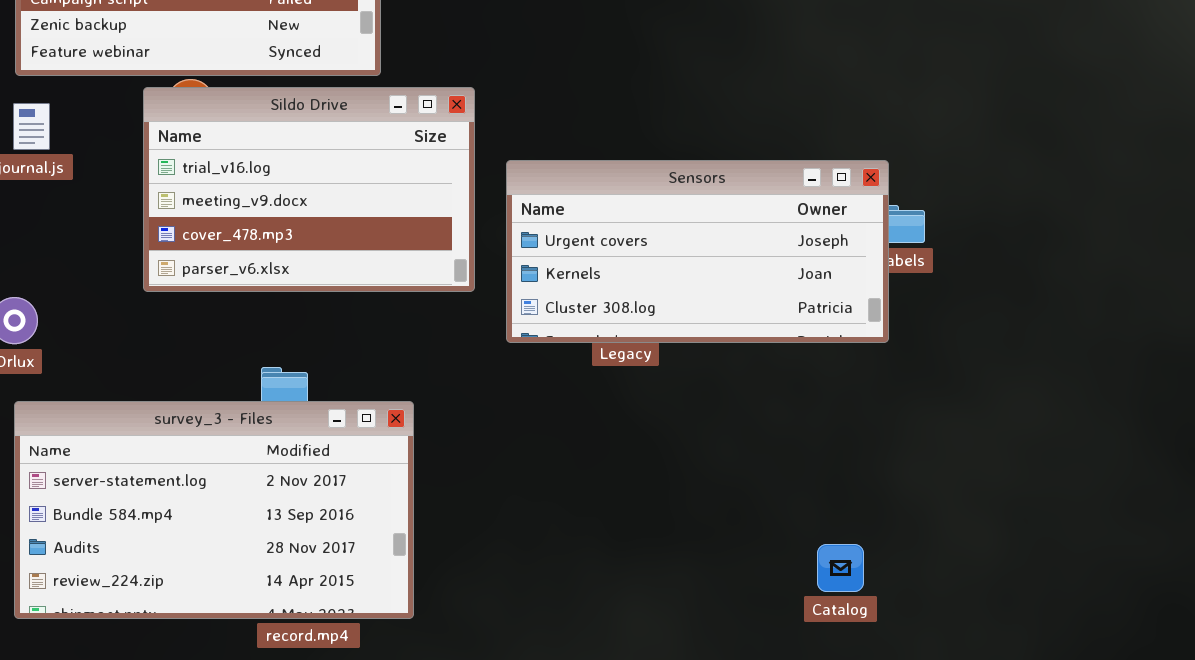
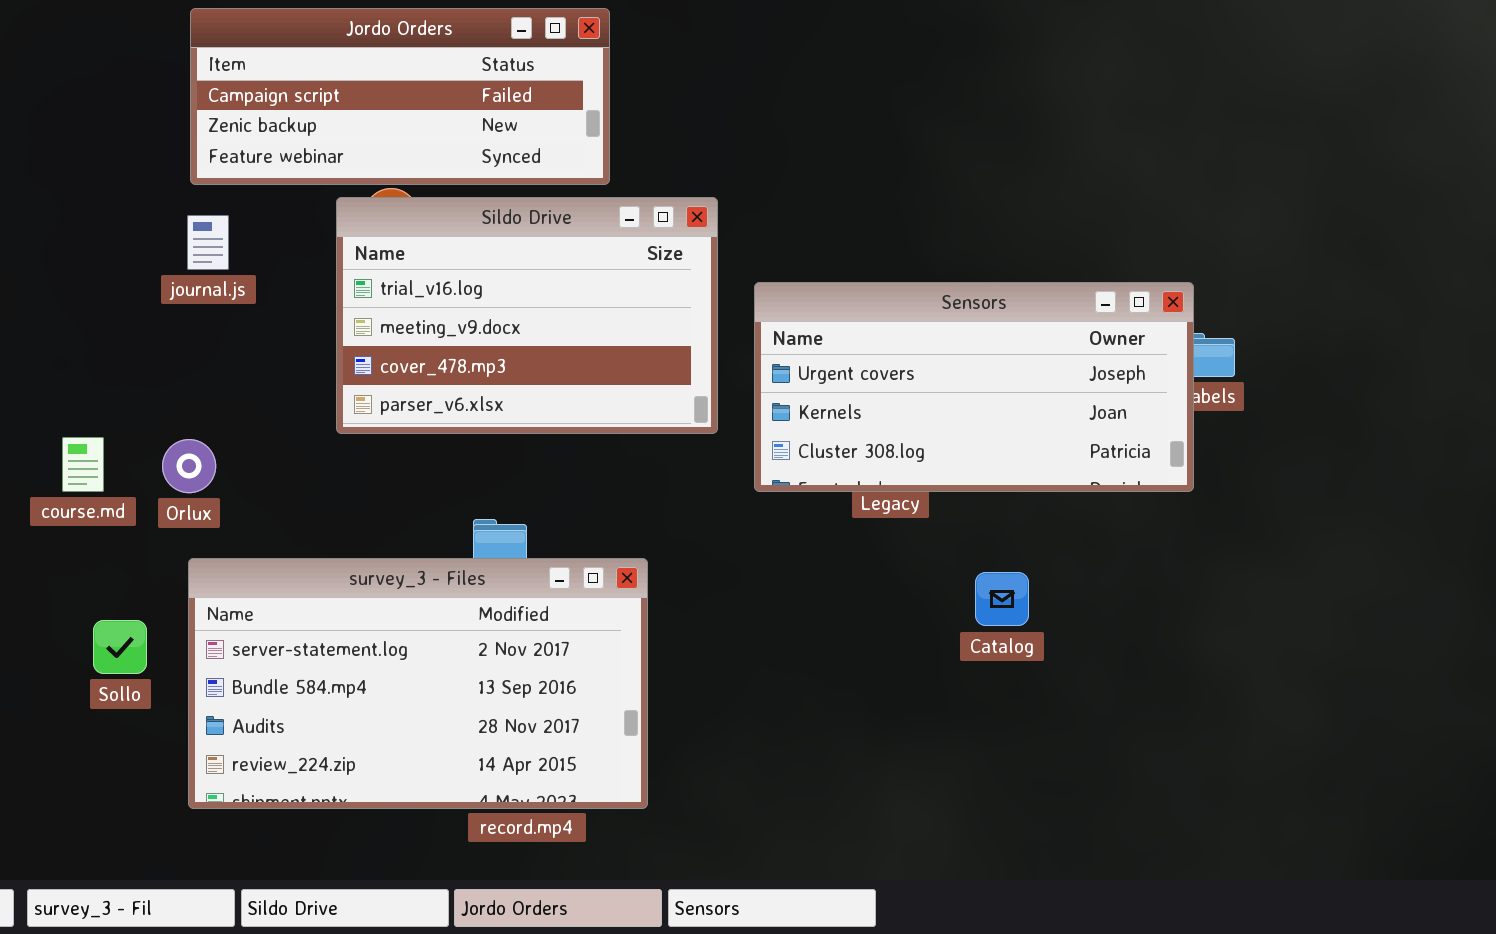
Catalog: [817,544,864,592] -> [975,572,1029,626], moved

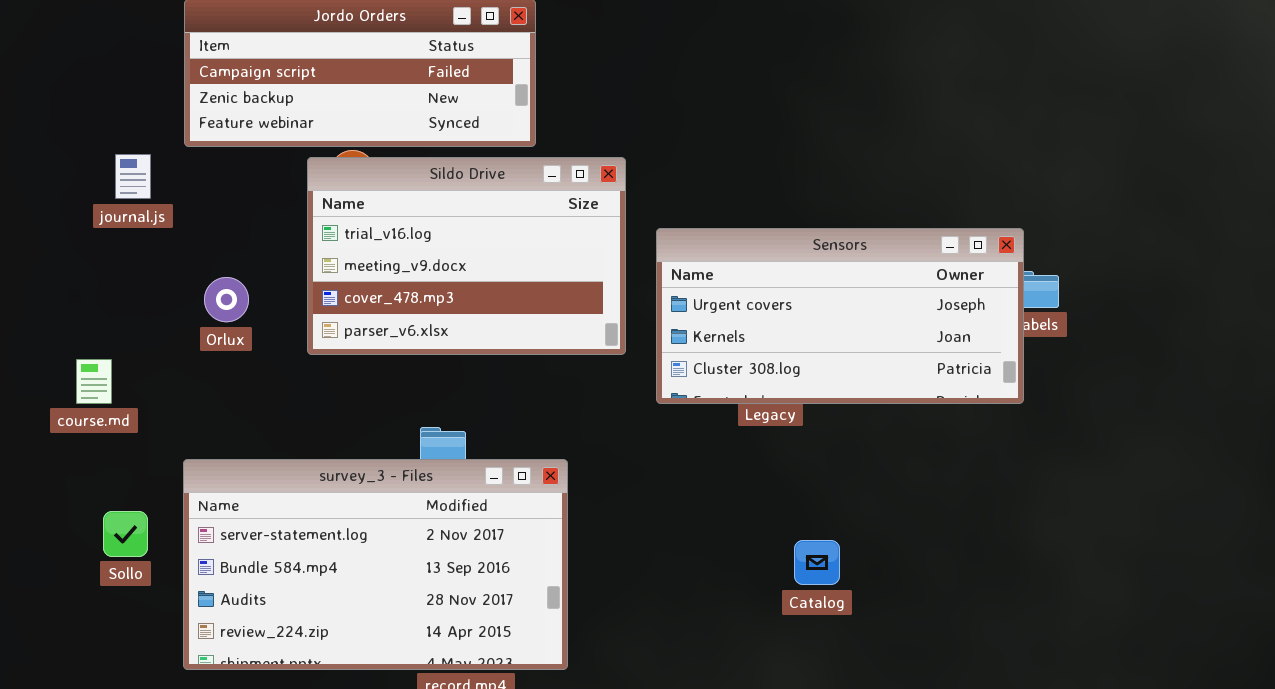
journal.js: [187,215,229,270] -> [115,154,151,199], moved
Orlux: [162,439,216,493] -> [204,277,249,322], moved
Catalog: [975,572,1029,626] -> [794,540,840,585], moved

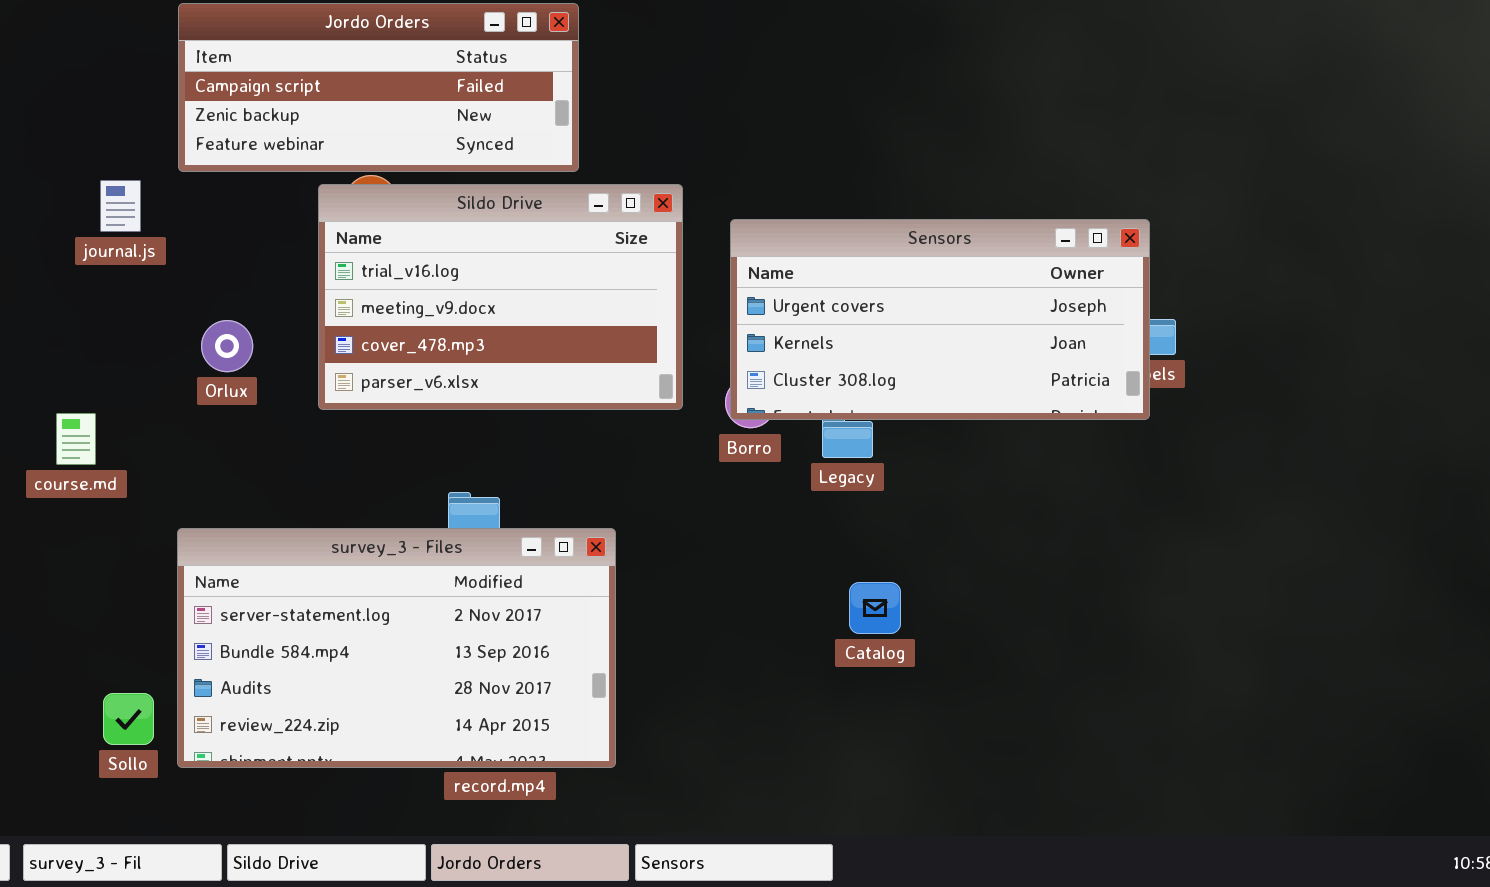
Sensors: [656,228,1024,404] -> [730,219,1150,420], moved
Sollo: [103,511,148,557] -> [103,693,154,745], moved
Catalog: [794,540,840,585] -> [849,582,901,634], moved

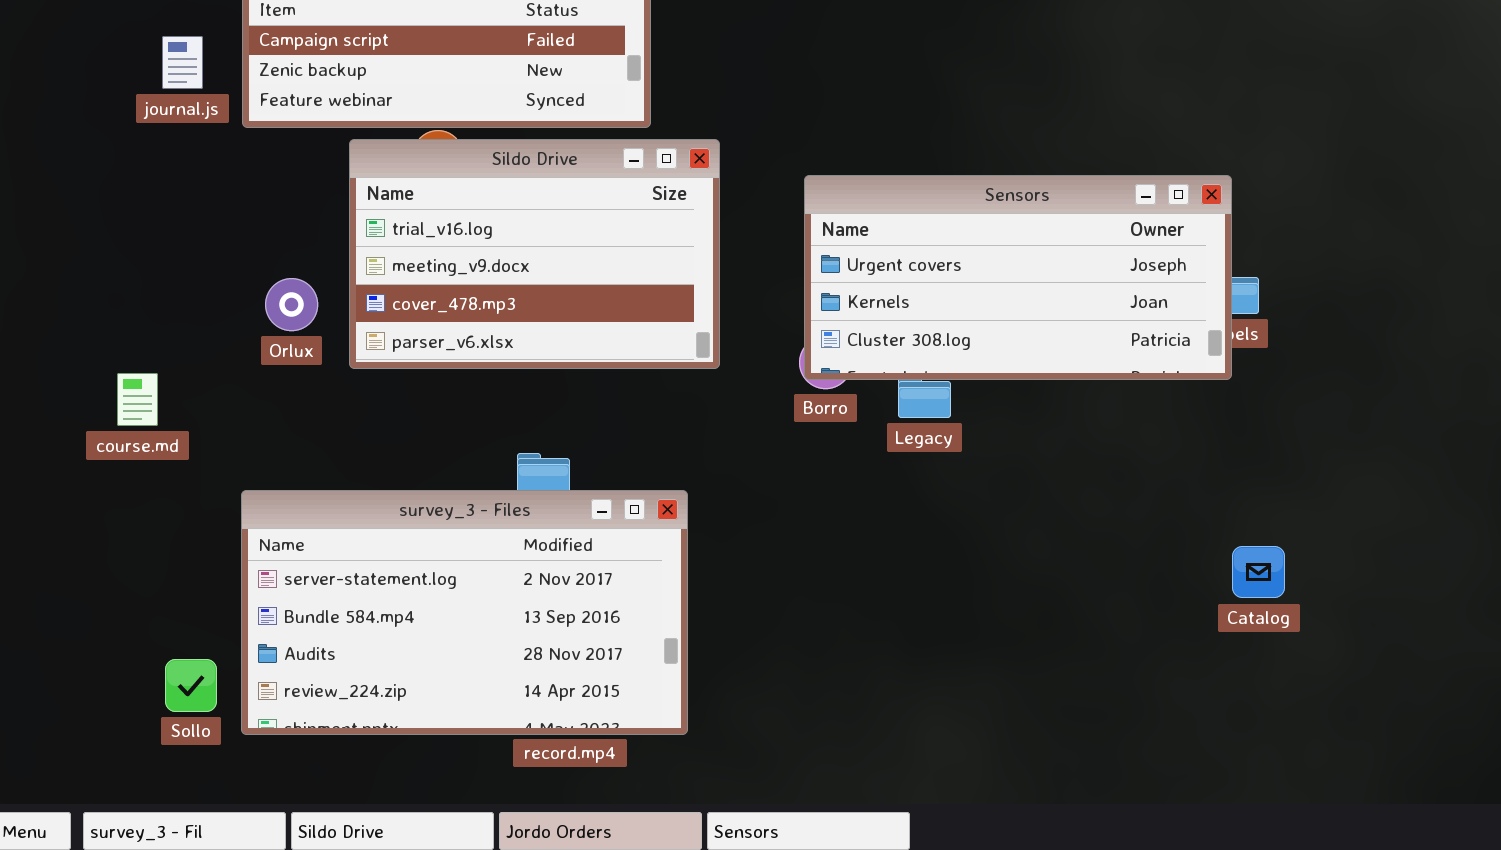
journal.js: [100,180,141,232] -> [162,36,203,89], moved
Sildo Drive: [318,184,683,410] -> [349,139,720,369], moved
Catalog: [849,582,901,634] -> [1232,546,1285,598], moved

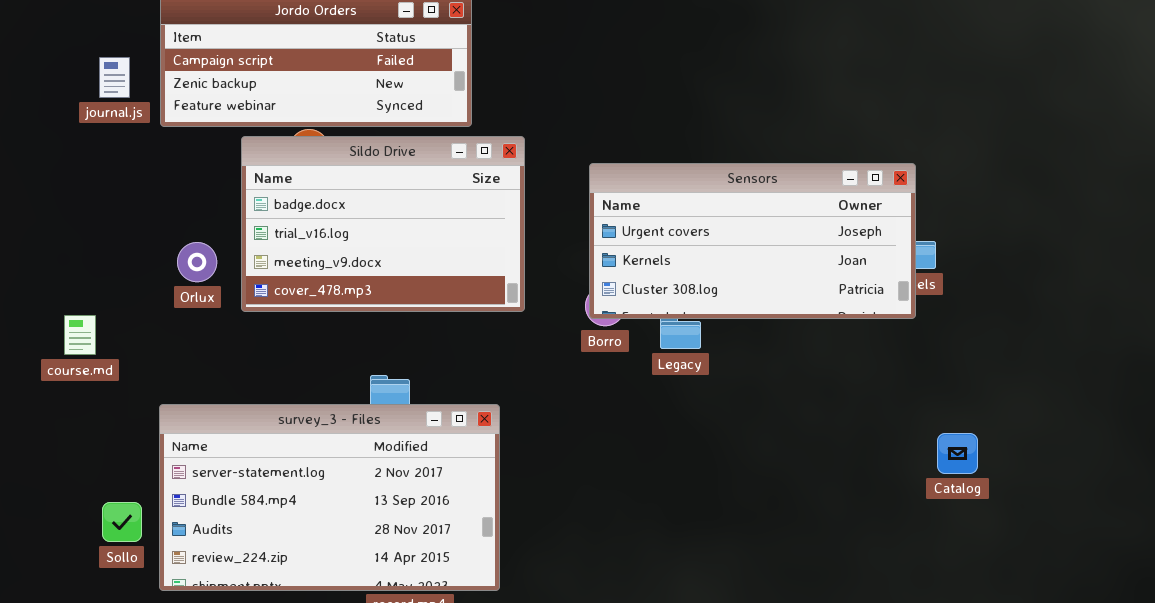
Sildo Drive: [349,139,720,369] -> [241,136,525,312], scrolled up 1 row
Catalog: [1232,546,1285,598] -> [937,433,978,474], moved
Sollo: [165,659,217,712] -> [102,502,142,542], moved

